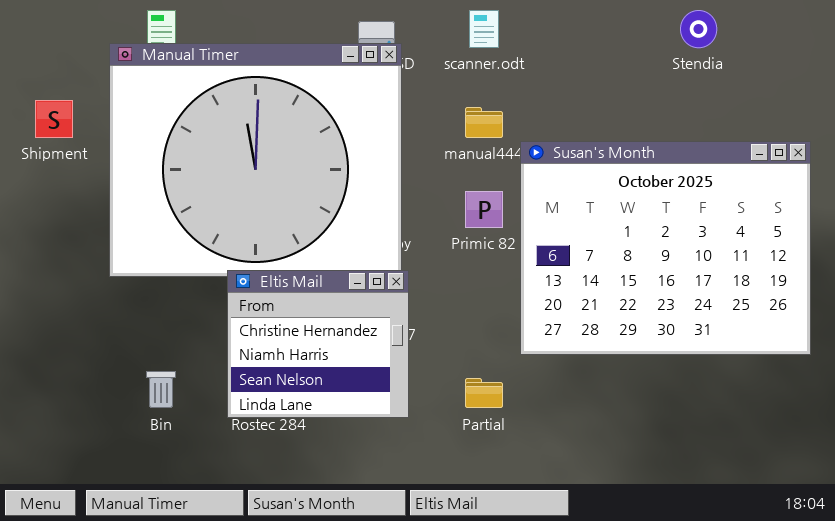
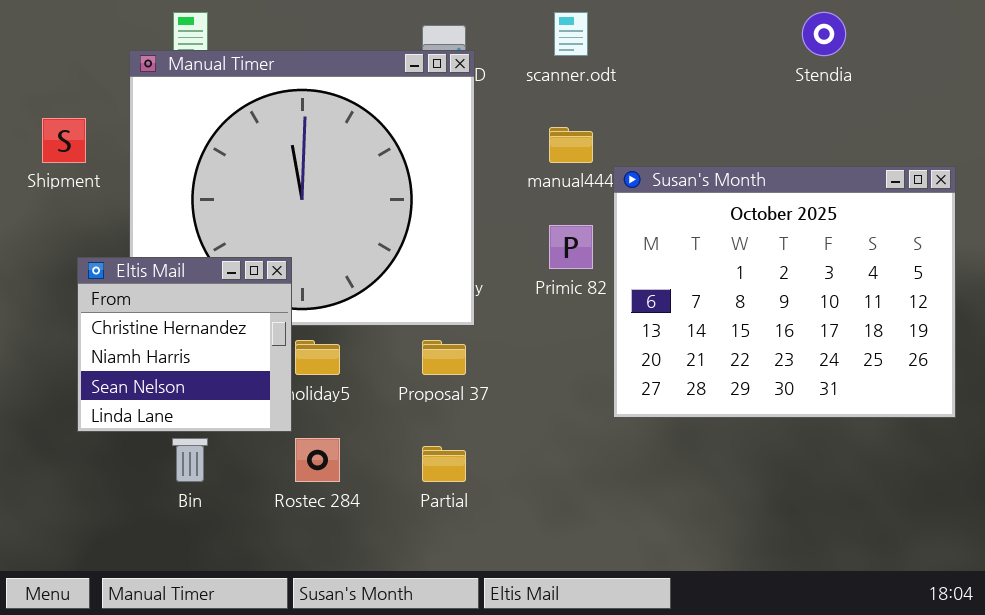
Eltis Mail: [227,270,409,418] -> [77,257,292,432], moved
Partial: [465,378,503,408] -> [422,446,466,482], moved

